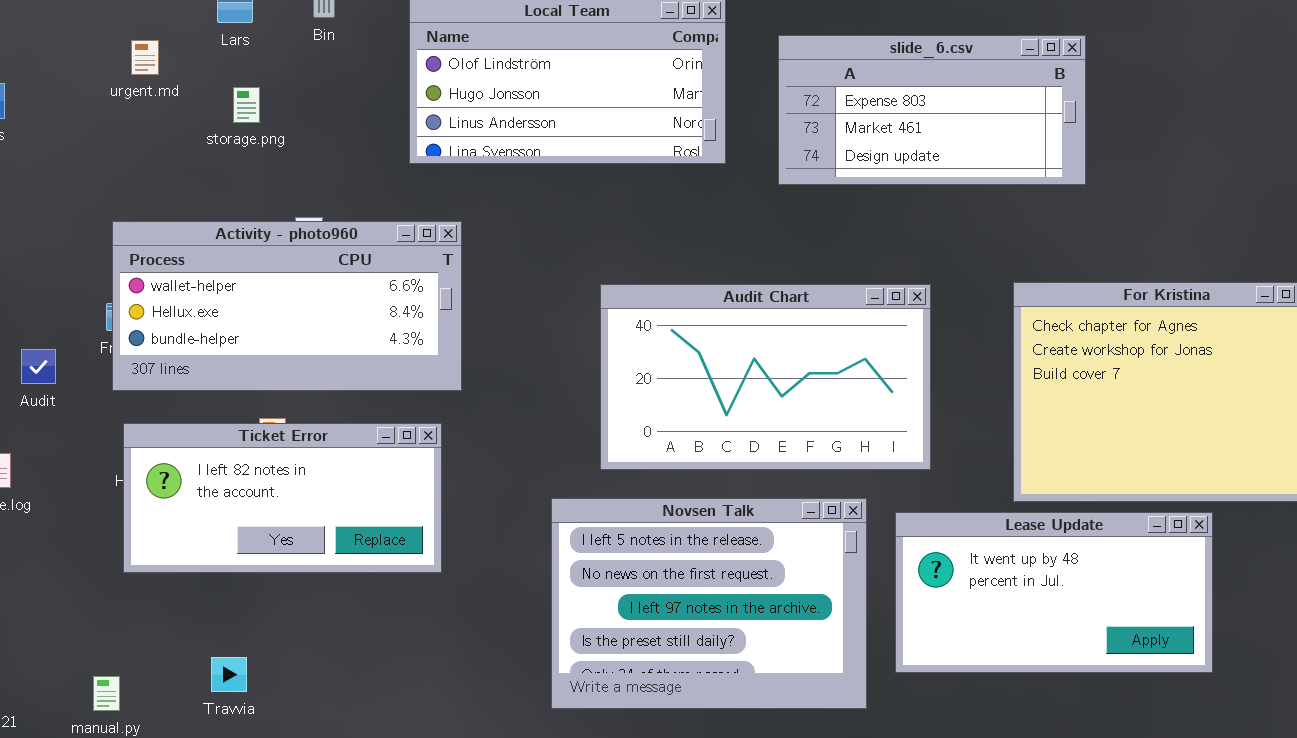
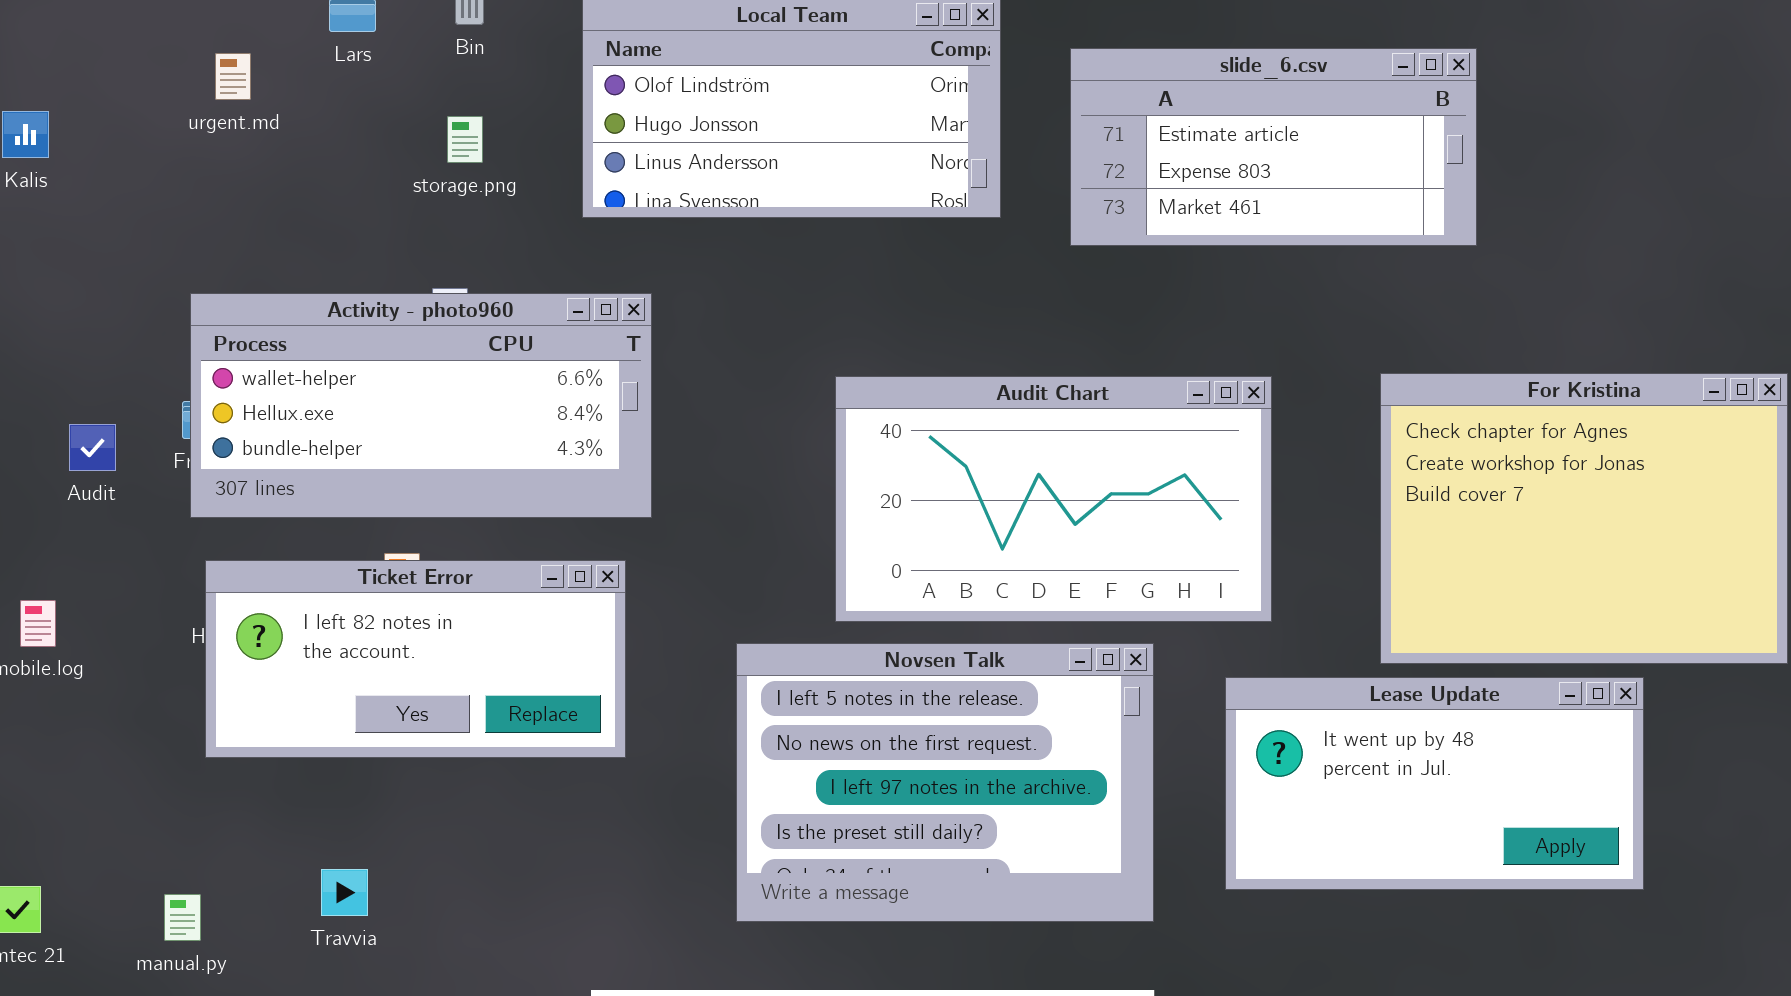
slide_6.csv: [778,35,1086,185] -> [1070,48,1477,246], scrolled up 1 row
storage.png: [233,87,260,123] -> [447,116,483,163], moved
Audit: [21,349,56,384] -> [69,424,116,471], moved
Novsen Talk: [551,498,867,709] -> [736,643,1154,922], moved

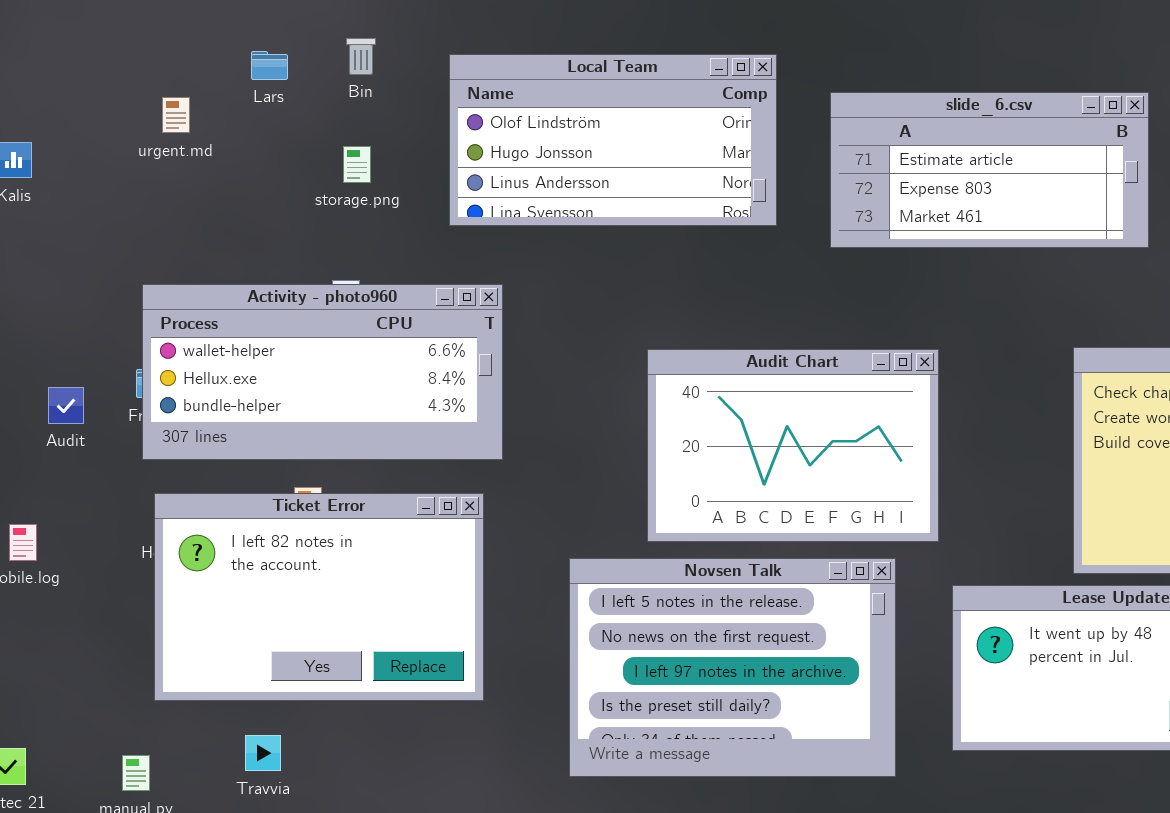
Audit Chart: [835,376,1272,622] -> [647,349,939,542], resized
Ticket Error: [205,560,626,758] -> [154,493,484,701], resized

